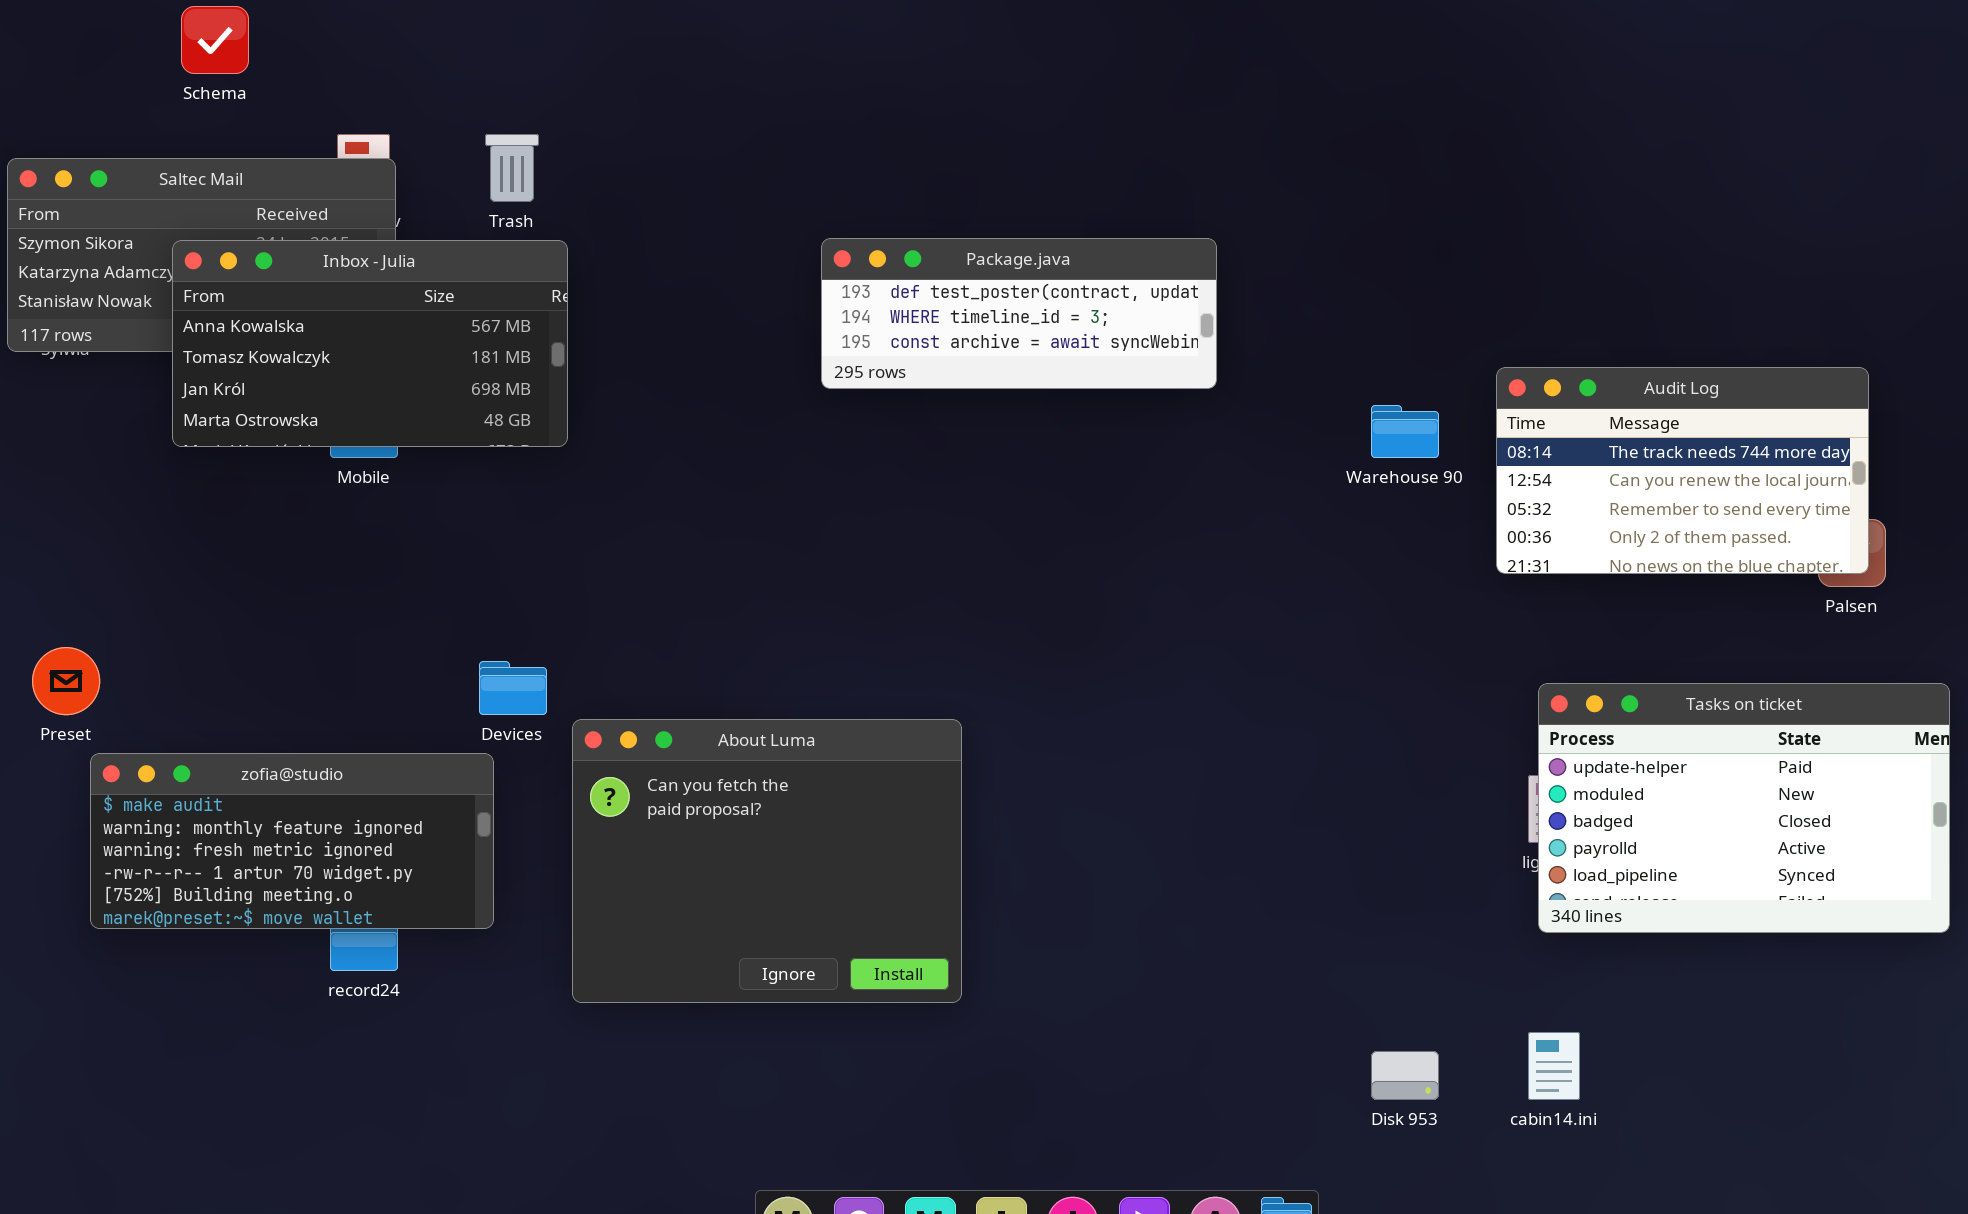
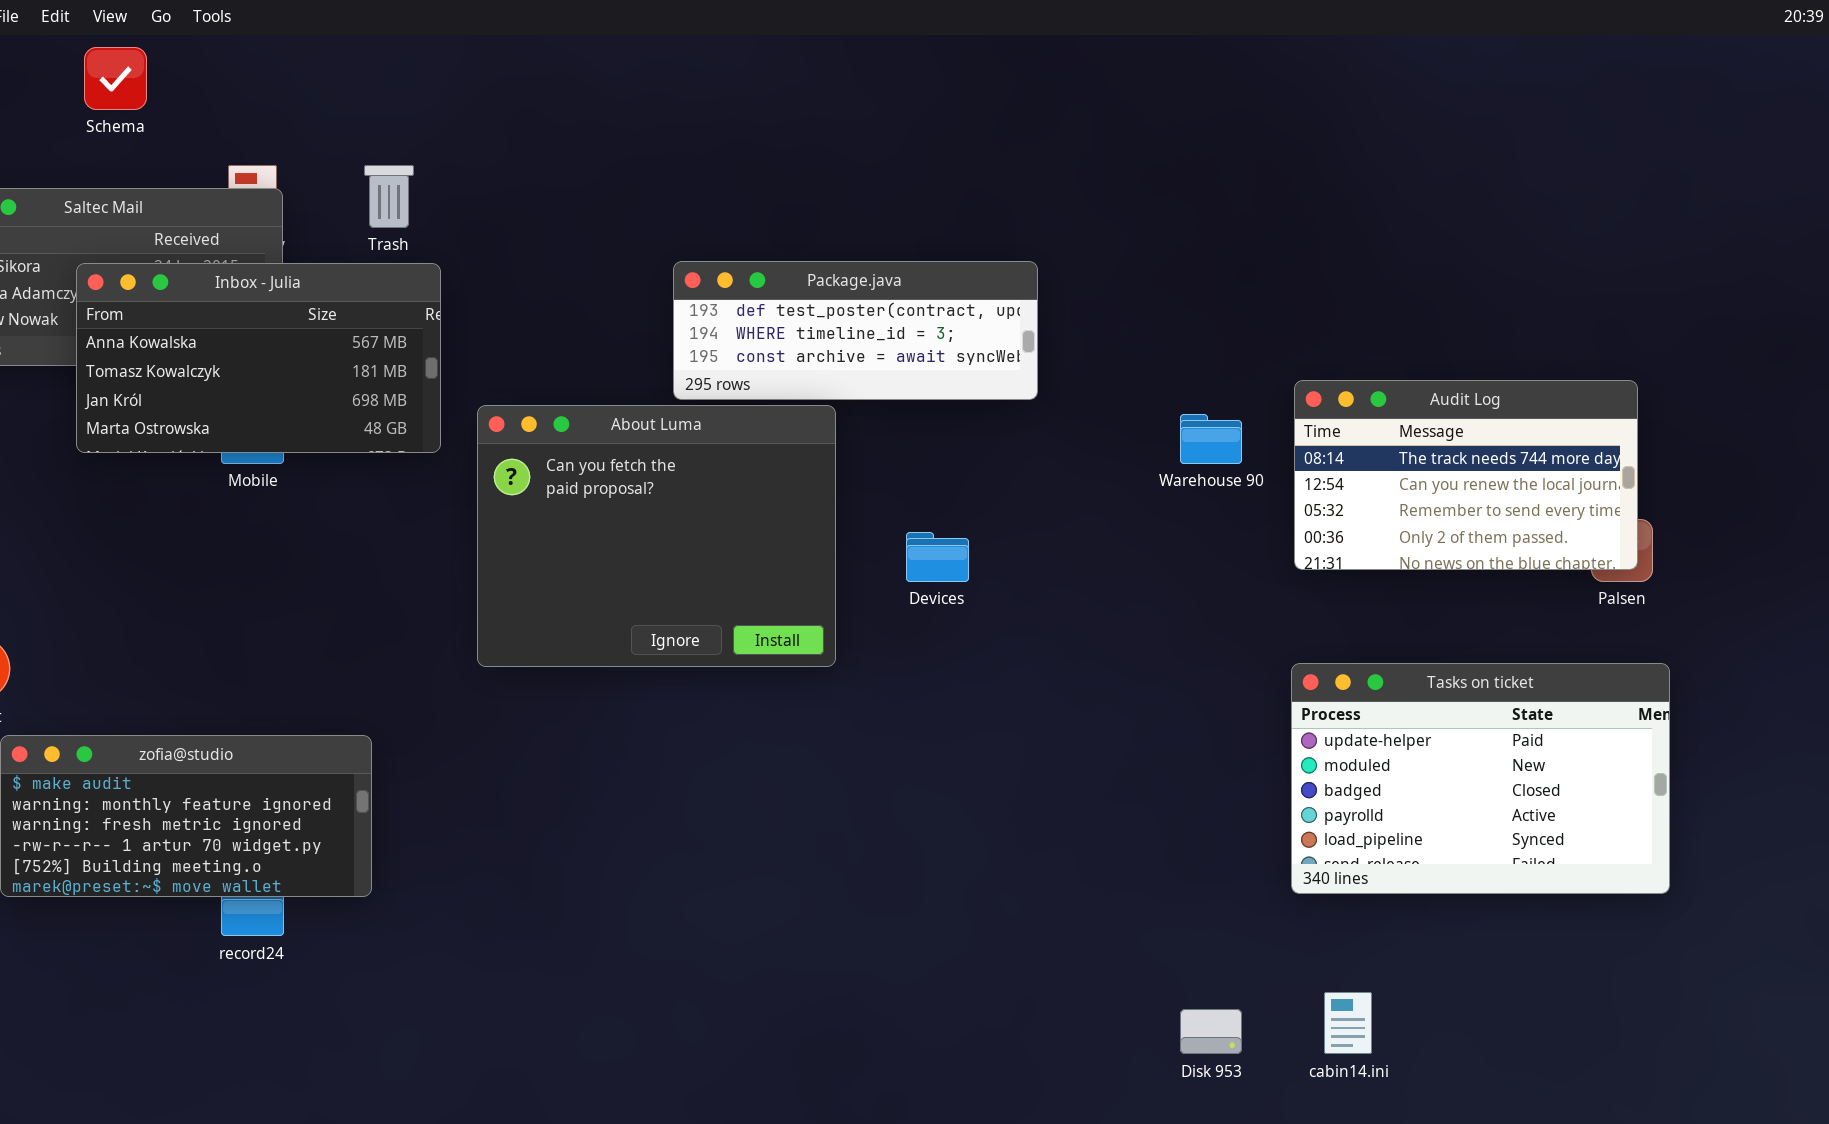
Devices: [479,661,547,715] -> [906,532,969,582], moved
Tasks on ticket: [1538,683,1950,933] -> [1291,663,1670,894], moved
About Luma: [572,719,962,1003] -> [477,405,836,667], moved

